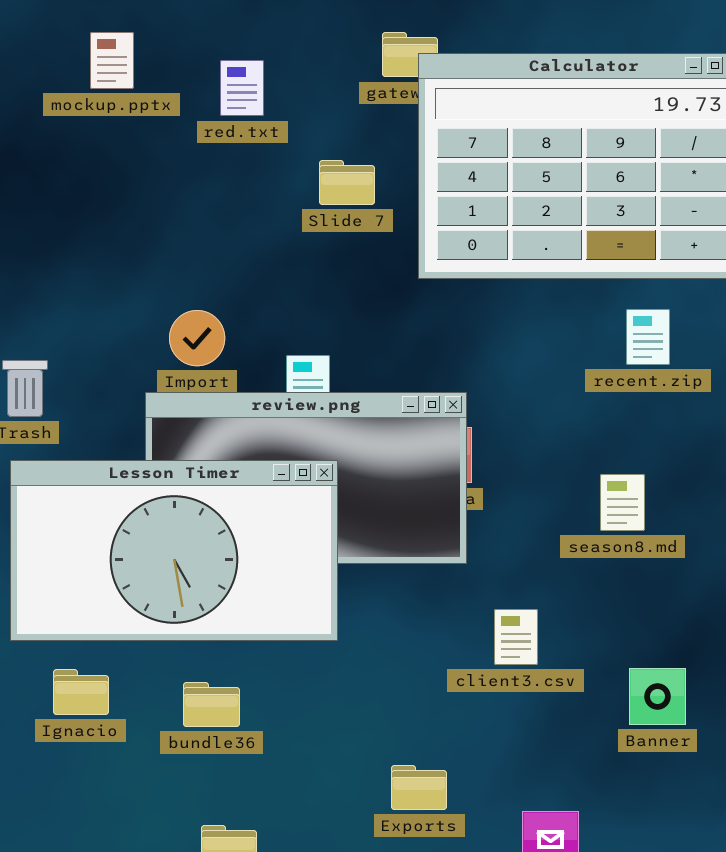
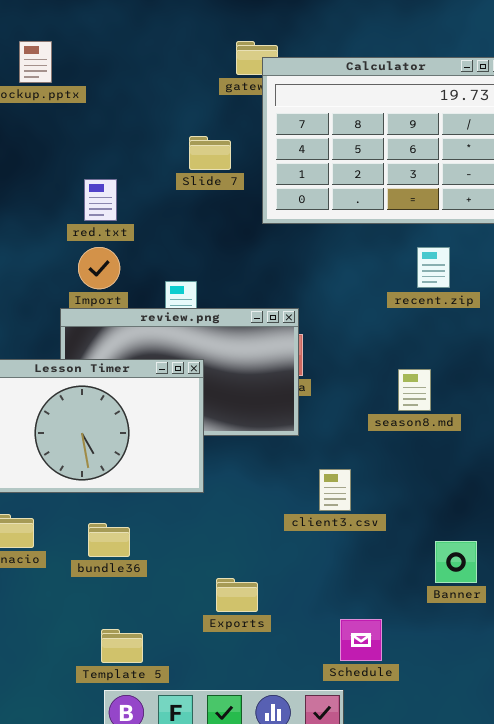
red.txt: [220,60,264,116] -> [84,179,117,221], moved
Banner: [629,668,686,725] -> [435,541,477,583], moved
Exports: [391,765,447,810] -> [216,578,258,612], moved

